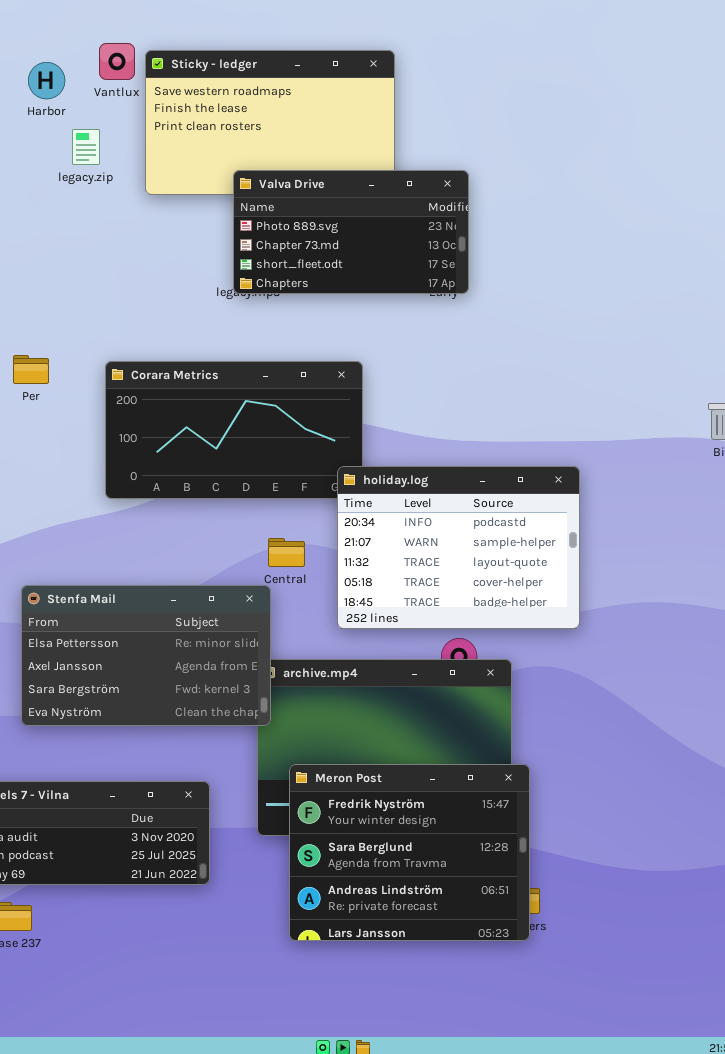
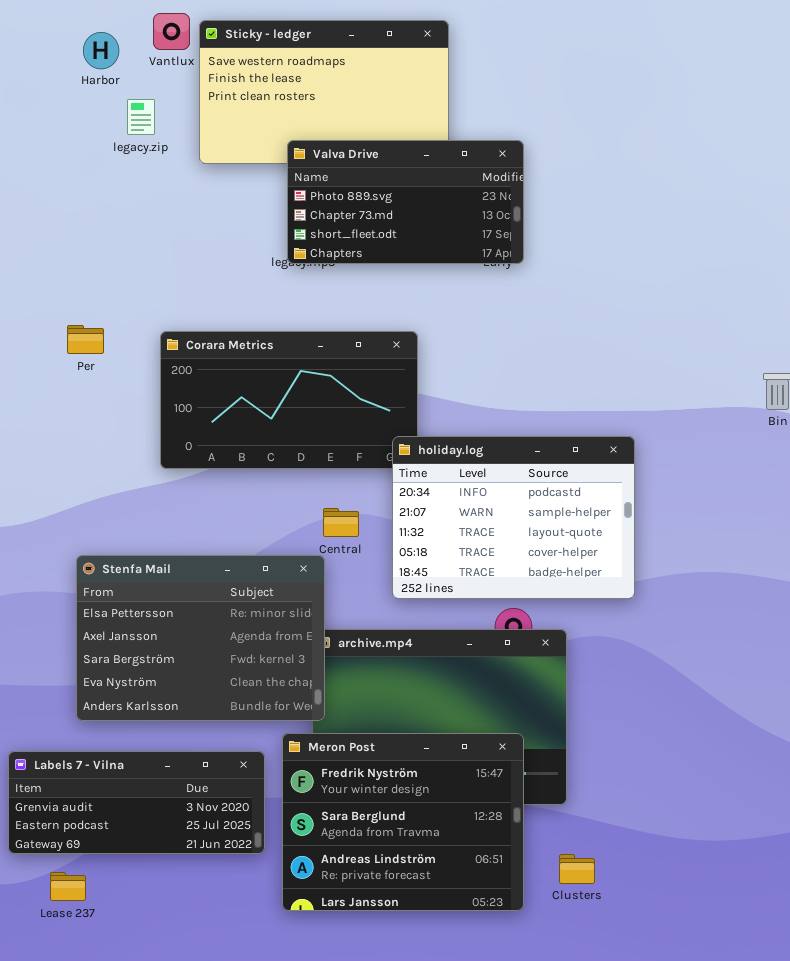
Stenfa Mail: [21,585,271,726] -> [76,555,325,721], resized
Meron Post: [289,764,530,941] -> [282,733,524,911], moved

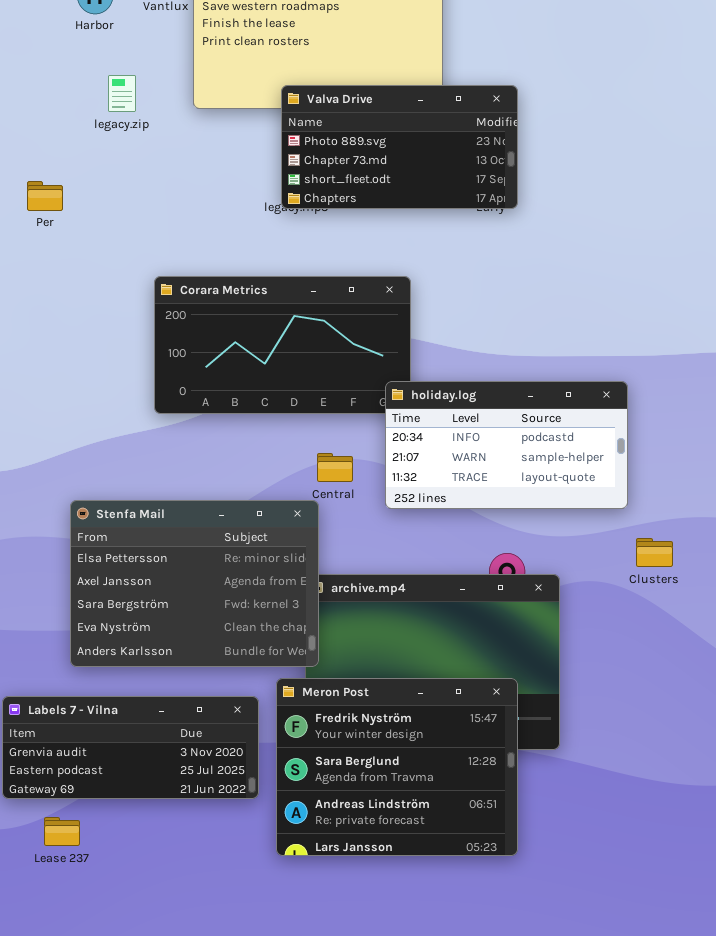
legacy.zip: [127,99,155,135] -> [108,75,136,112], moved
Per: [67,325,104,354] -> [27,181,63,211], moved
holiday.log: [392,436,635,599] -> [385,381,628,509], resized
Clusters: [559,854,595,884] -> [636,538,673,567], moved

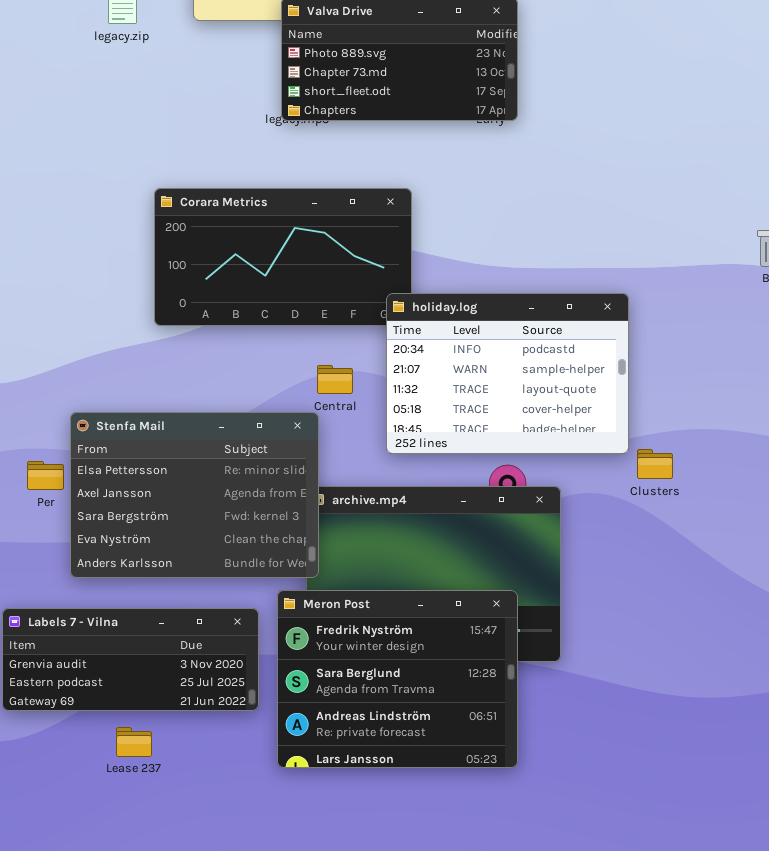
Per: [27,181,63,211] -> [27,461,64,490], moved
holiday.log: [385,381,628,509] -> [386,293,629,454], resized
Lease 237: [44,817,80,846] -> [116,727,152,757], moved

